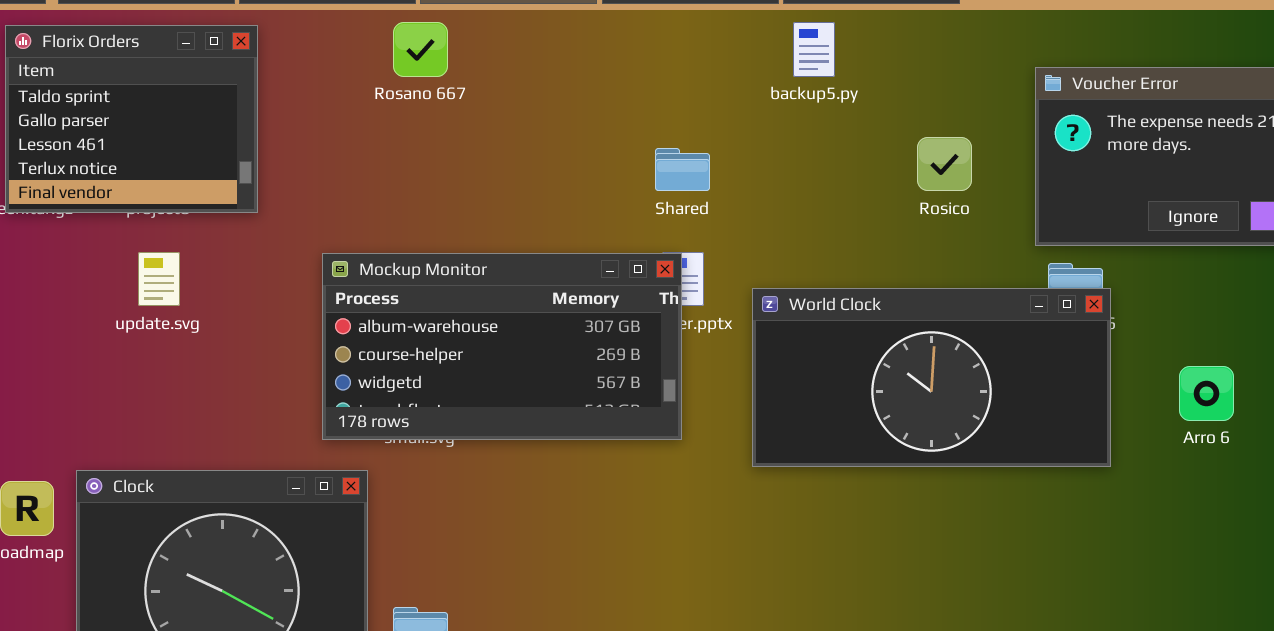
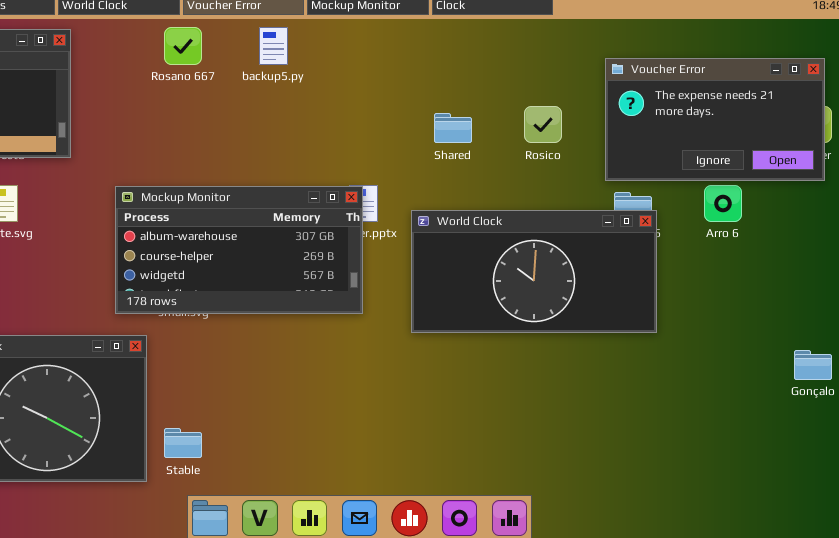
backup5.py: [793,22,835,77] -> [259,27,288,65], moved
Shared: [655,148,710,191] -> [434,113,472,143], moved
Arro 6: [1179,366,1234,421] -> [704,185,742,222], moved

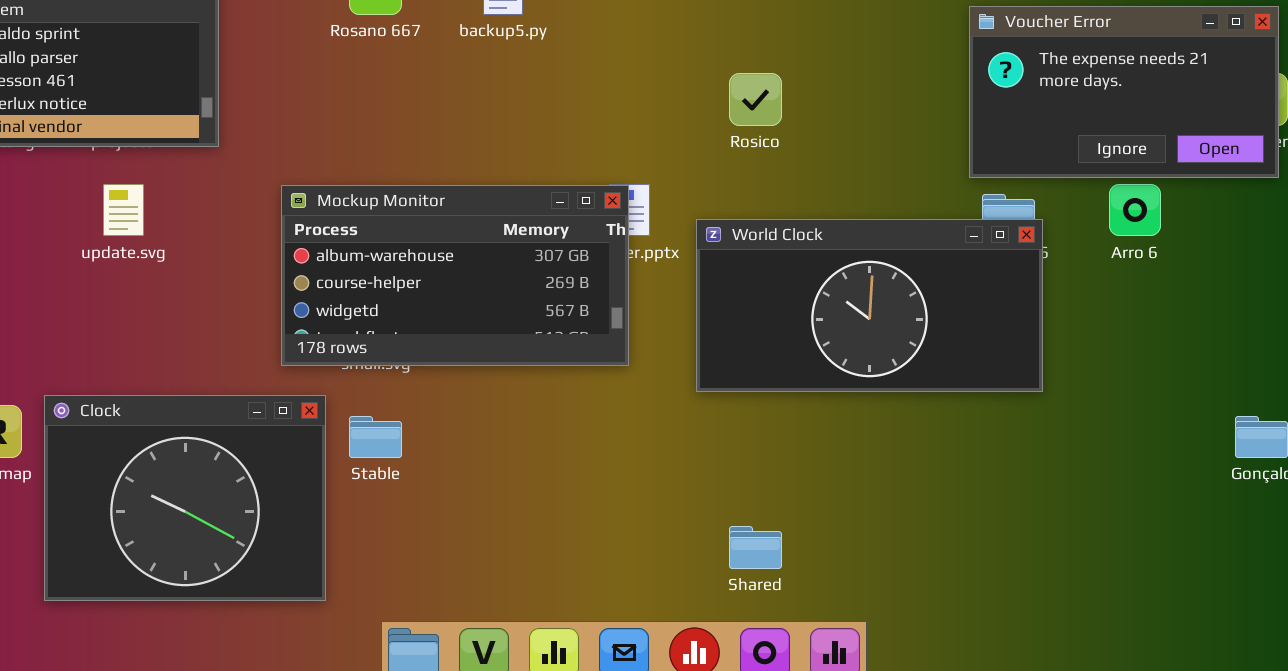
Rosico: [524,106,562,143] -> [729,73,782,126], moved
Shared: [434,113,472,143] -> [729,526,782,569], moved
Stable: [164,428,202,458] -> [349,416,402,458], moved

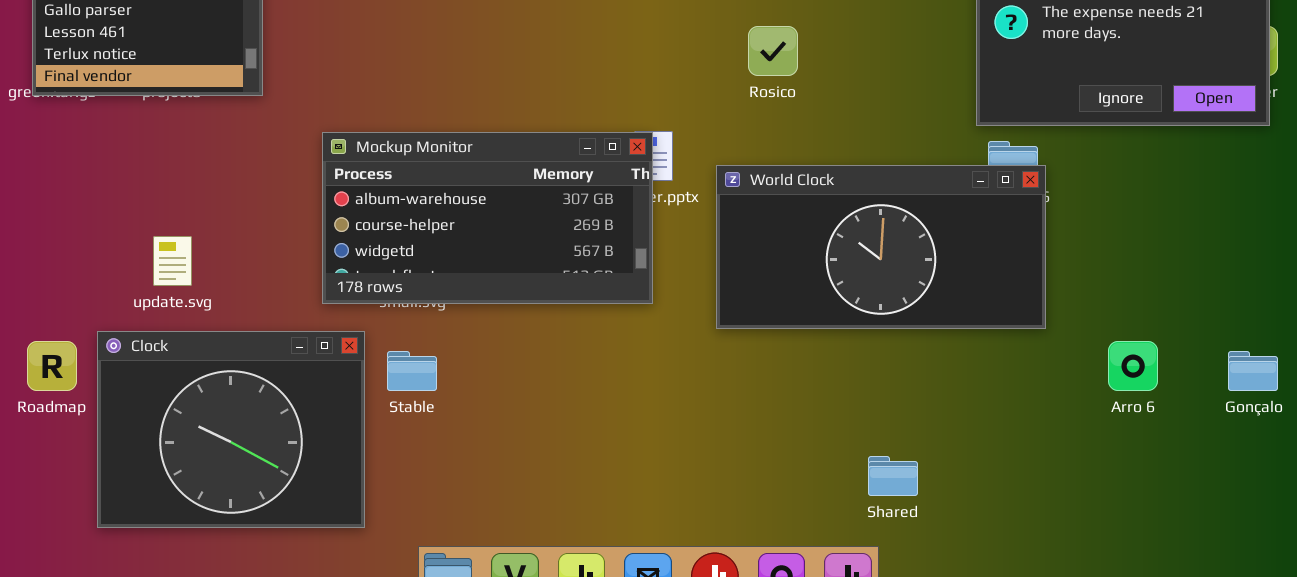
update.svg: [103,184,144,236] -> [153,236,192,286], moved
Arro 6: [1109,184,1161,236] -> [1108,341,1158,391], moved
Shared: [729,526,782,569] -> [868,456,918,496], moved

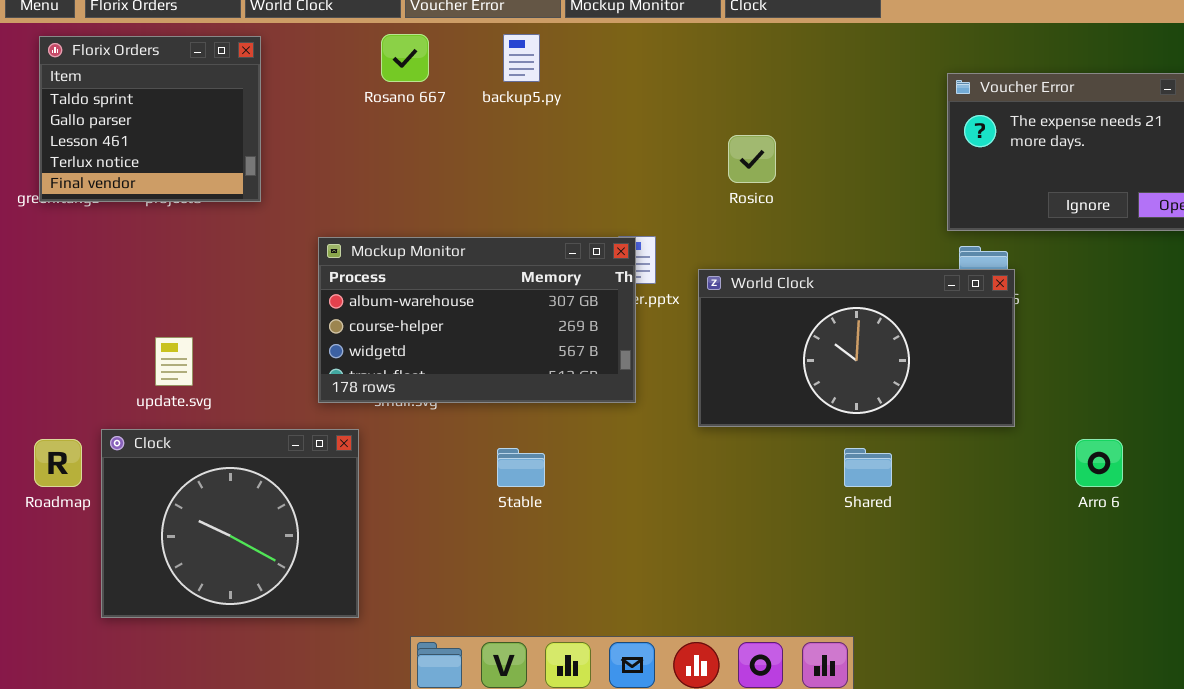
Stable: [387,351,437,391] -> [497,448,545,487], moved
Shared: [868,456,918,496] -> [844,448,892,487], moved

